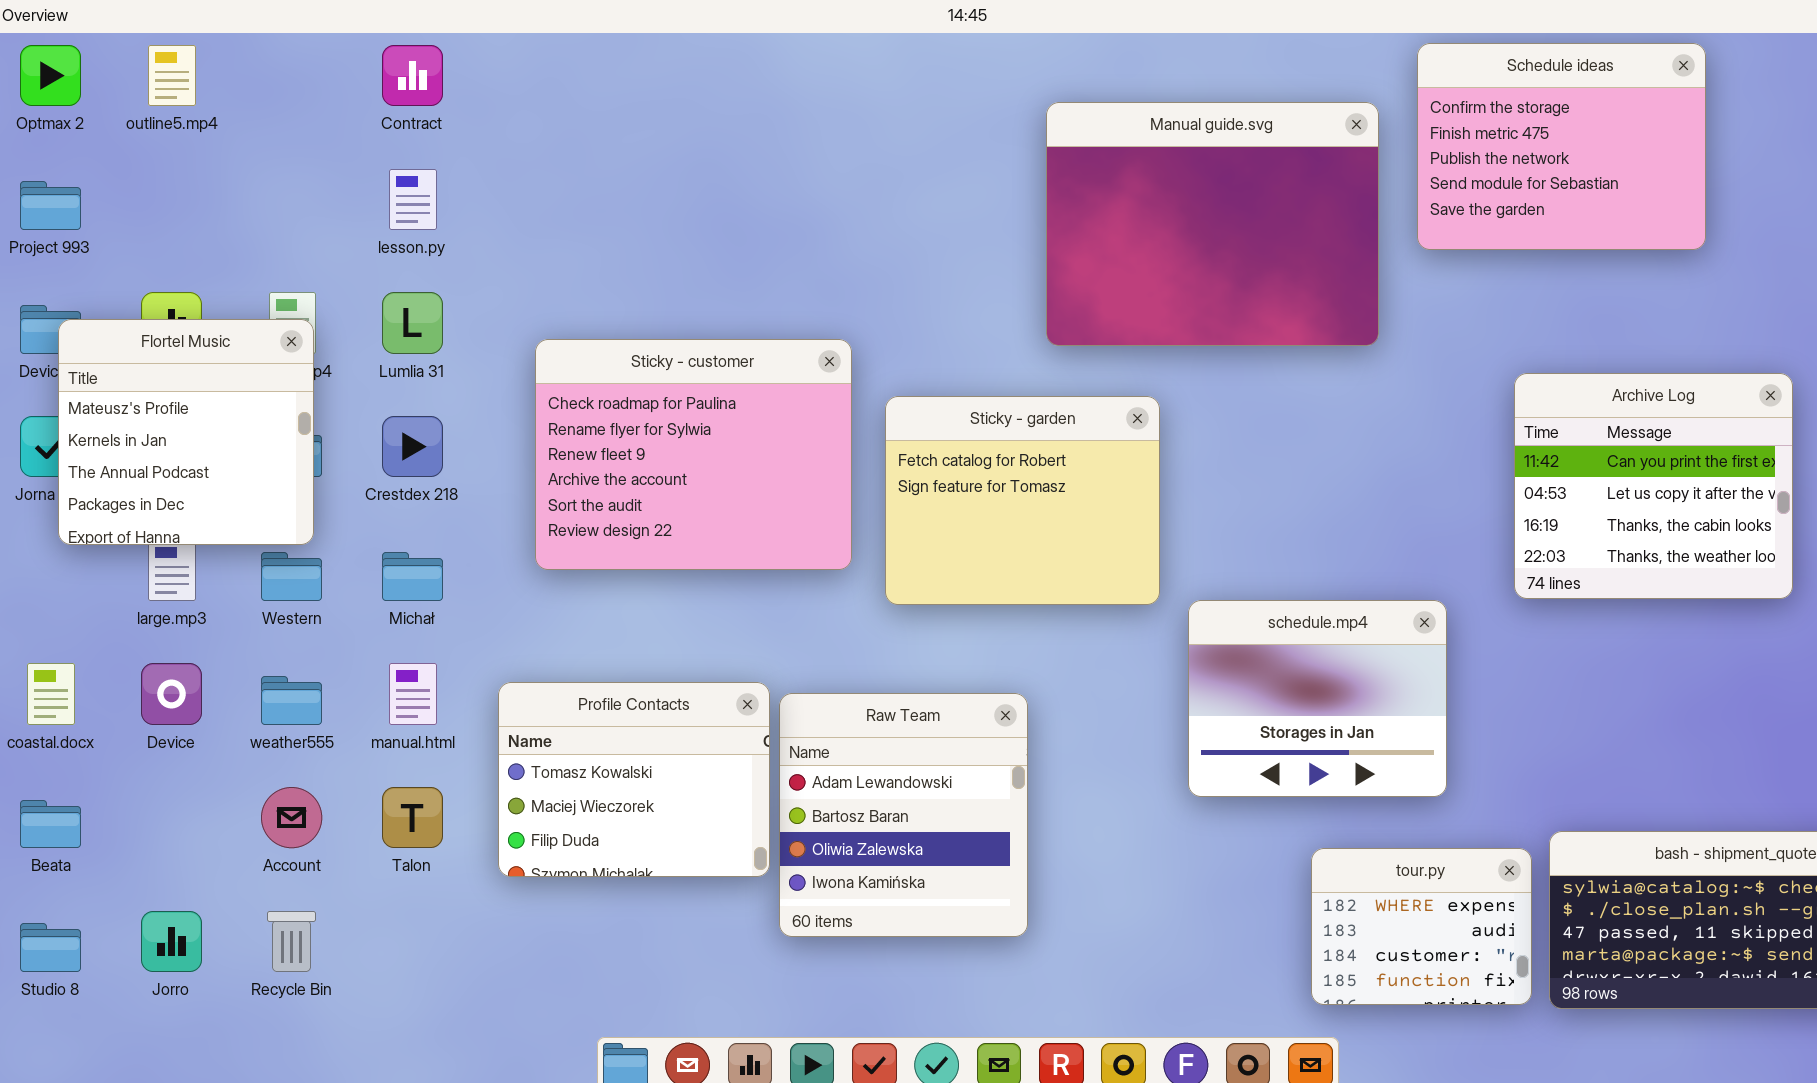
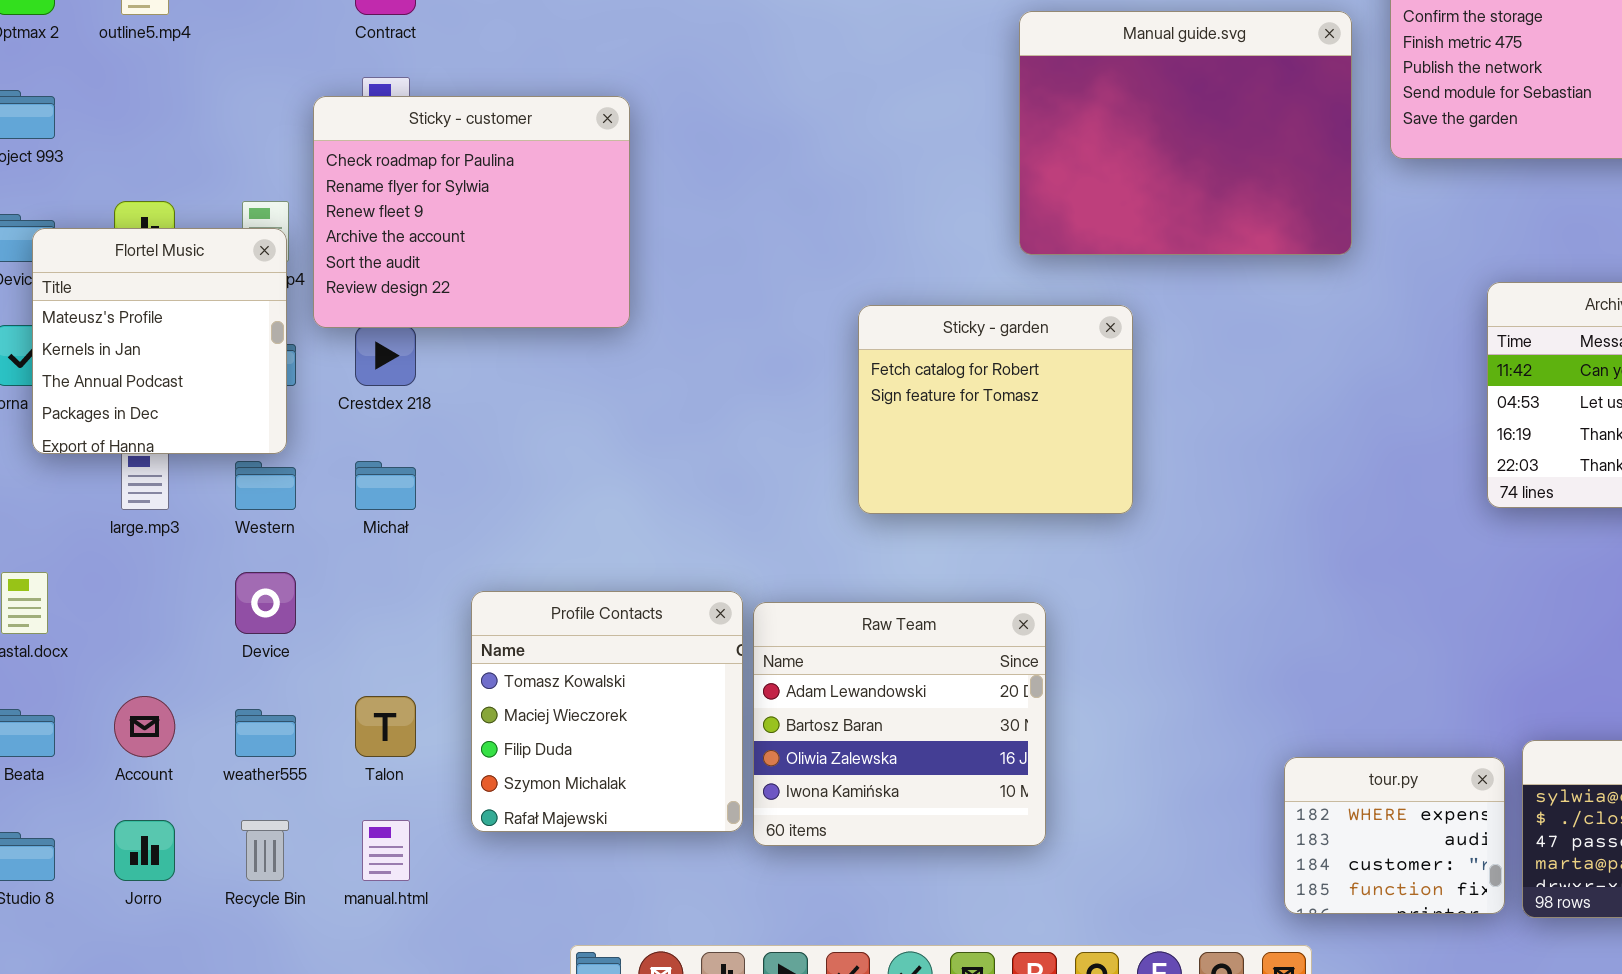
Sticky - customer: [535,339,852,570] -> [313,96,630,328], moved
schedule.mp4: [1188,600,1447,797] -> none, closed
Device: [141,663,202,725] -> [235,572,296,634], moved
manual.html: [389,663,437,725] -> [362,820,410,881], moved
weather555: [261,676,322,725] -> [235,709,296,757], moved
Profile Contacts: [498,682,770,877] -> [471,591,743,832], resized
Raw Team: [779,693,1028,937] -> [753,602,1046,846], resized
Account: [261,787,322,848] -> [114,696,175,757], moved

